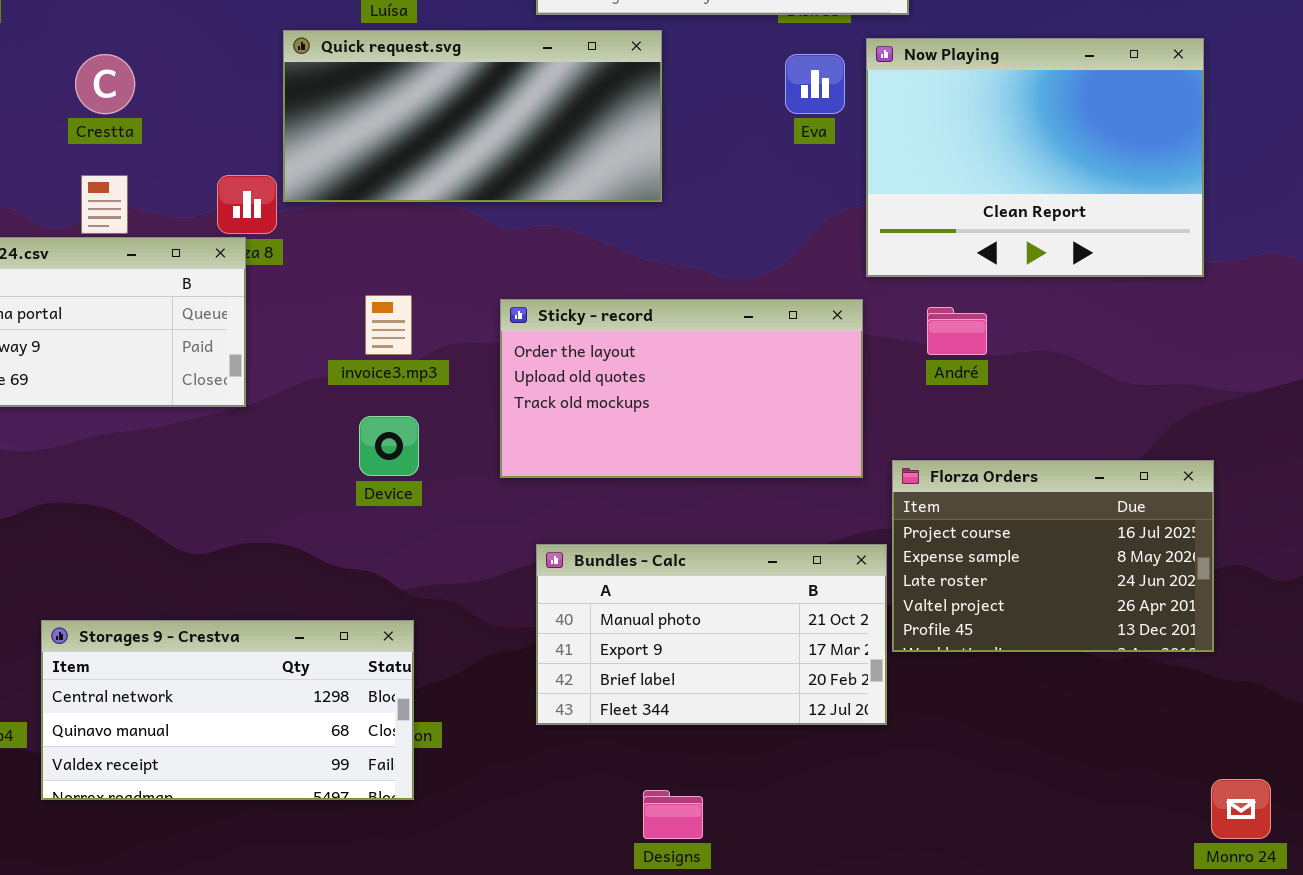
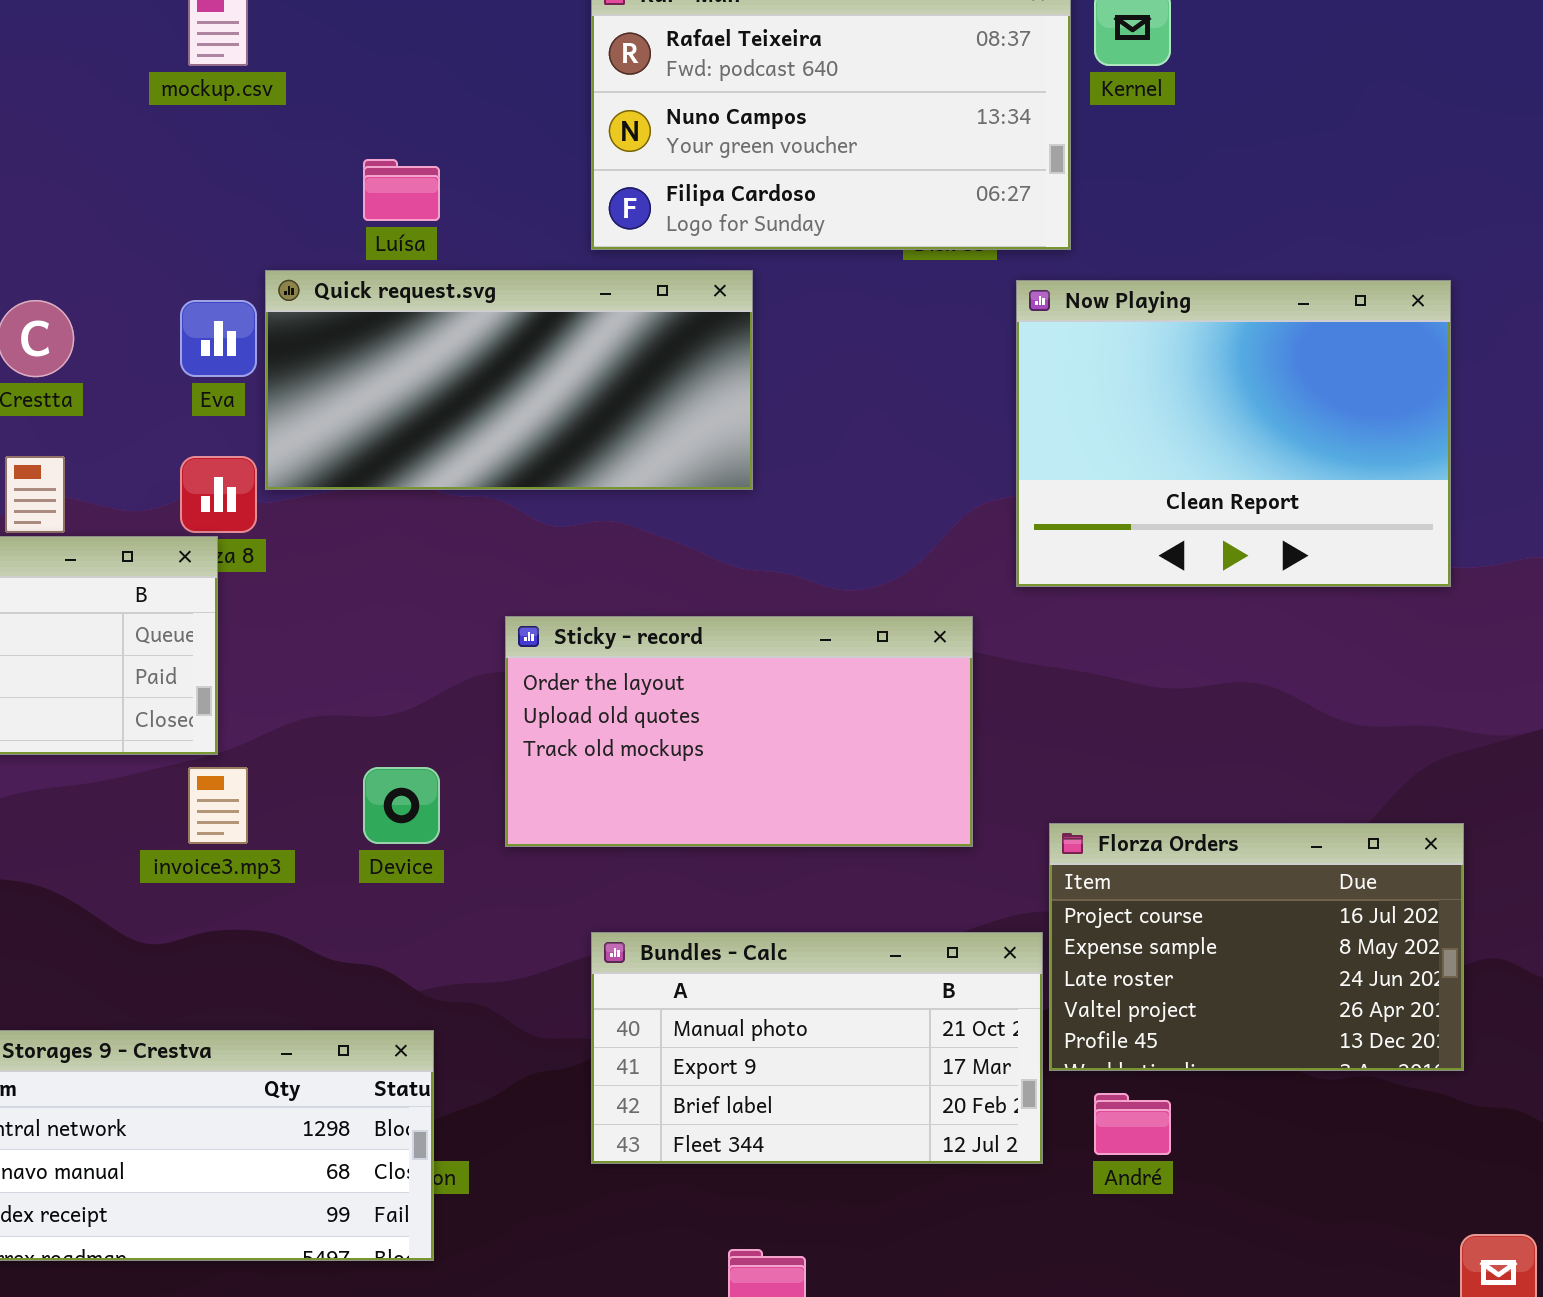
Eva: [785,54,845,114] -> [180,300,257,377], moved
invoice3.mp3: [365,295,412,355] -> [188,767,248,844], moved
Sticky - record: [500,299,863,478] -> [505,616,973,847], moved
André: [927,307,987,355] -> [1094,1093,1171,1155], moved

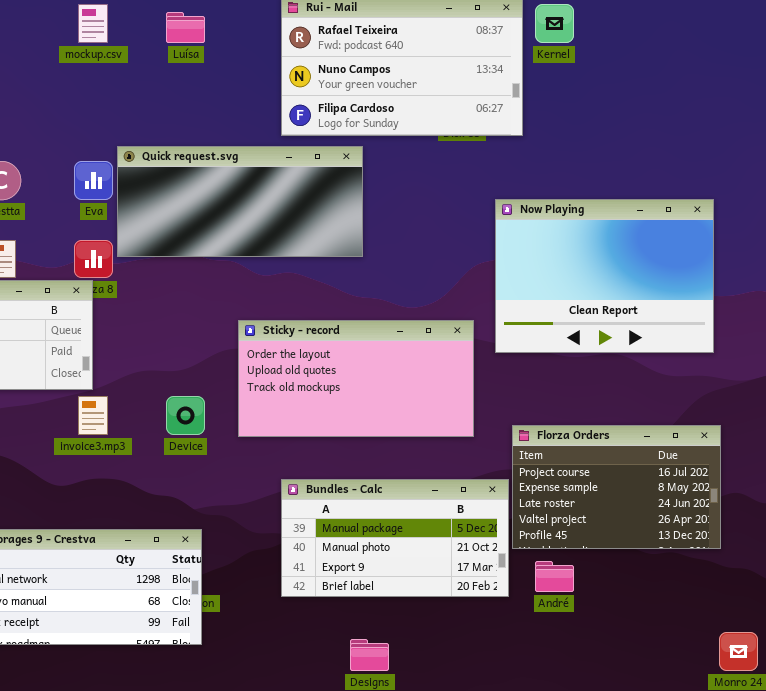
Luísa: [363,159,440,221] -> [166,12,205,43], moved
Now Playing: [1016,280,1451,587] -> [495,199,714,353], moved
Bundles - Calc: [591,932,1043,1164] -> [281,479,509,597], scrolled up 1 row

